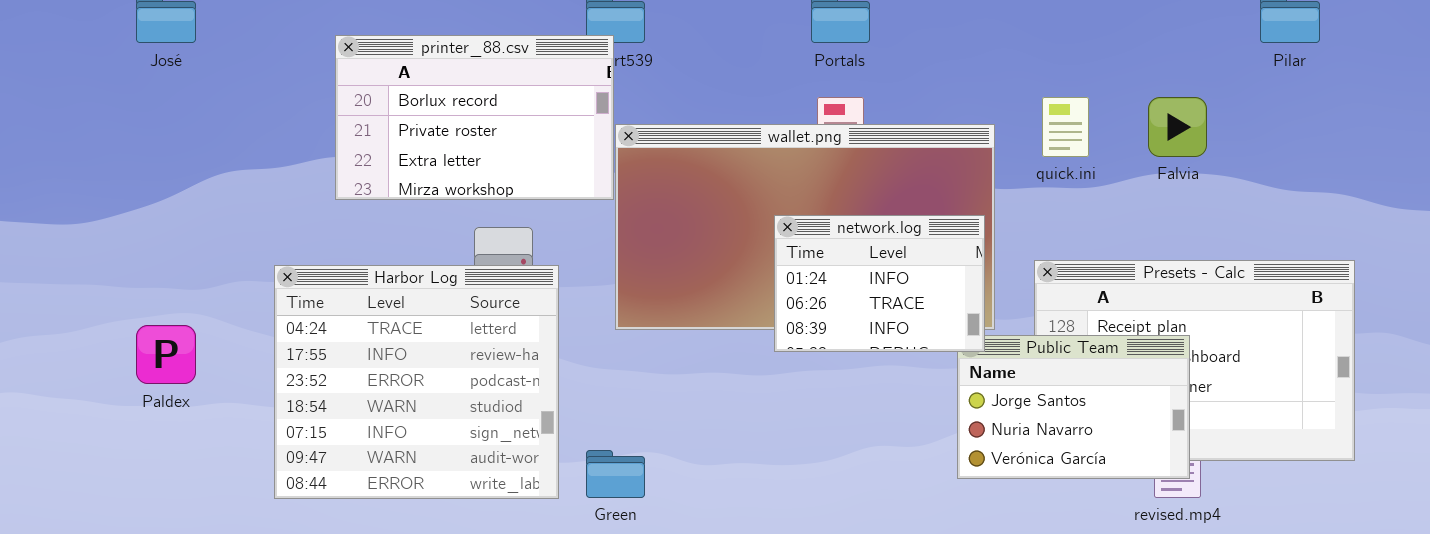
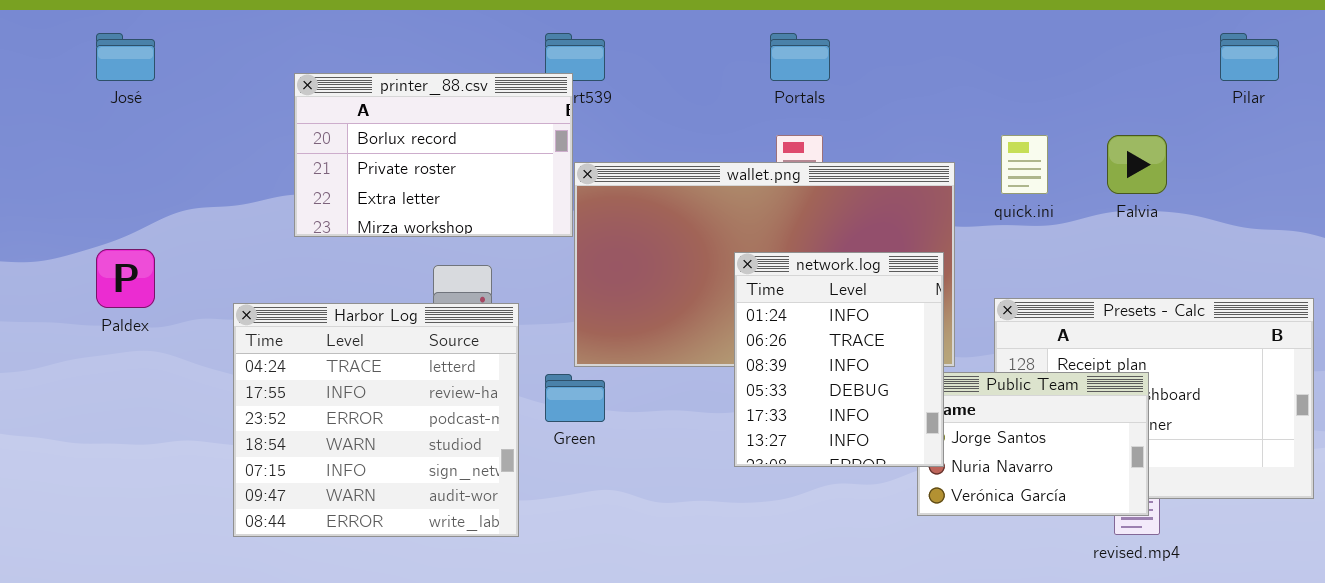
network.log: [774,215,985,352] -> [734,252,944,467], resized
Paldex: [136,325,196,384] -> [96,249,155,308], moved
Green: [586,450,645,498] -> [545,374,605,422], moved

